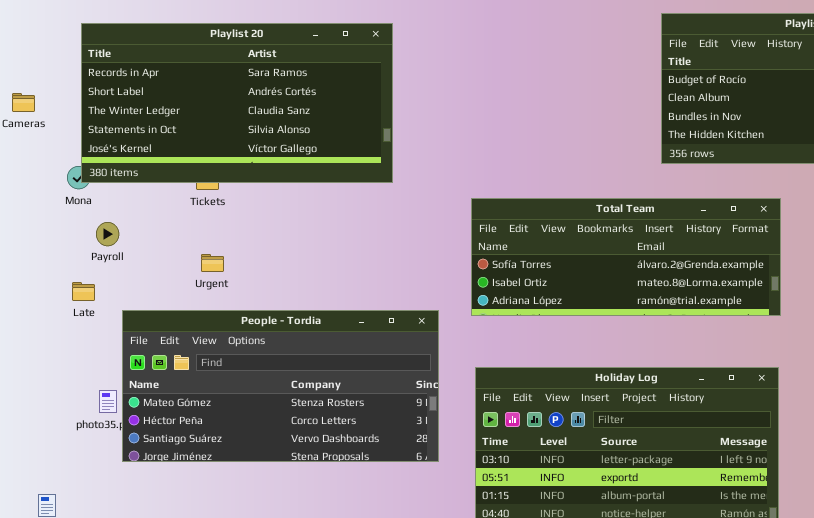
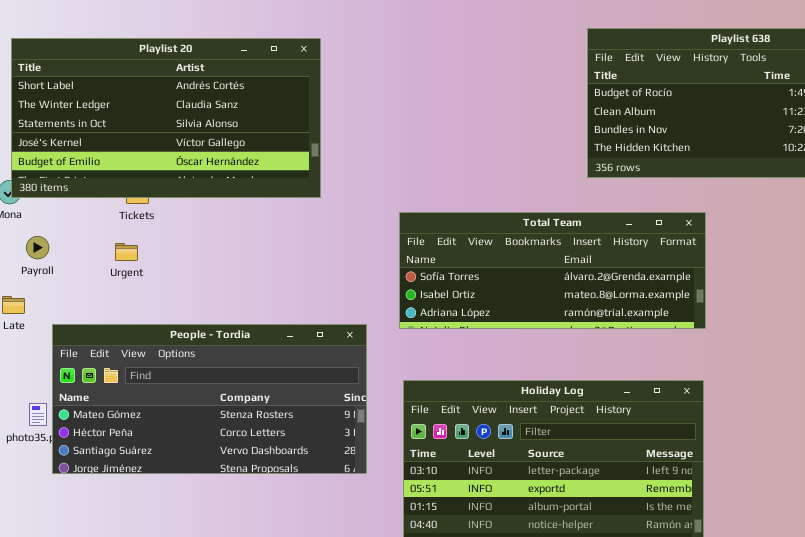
Playlist 20: [81,23,393,183] -> [11,38,321,198], scrolled down 1 row
Urgent: [201,254,224,272] -> [115,243,138,261], moved

